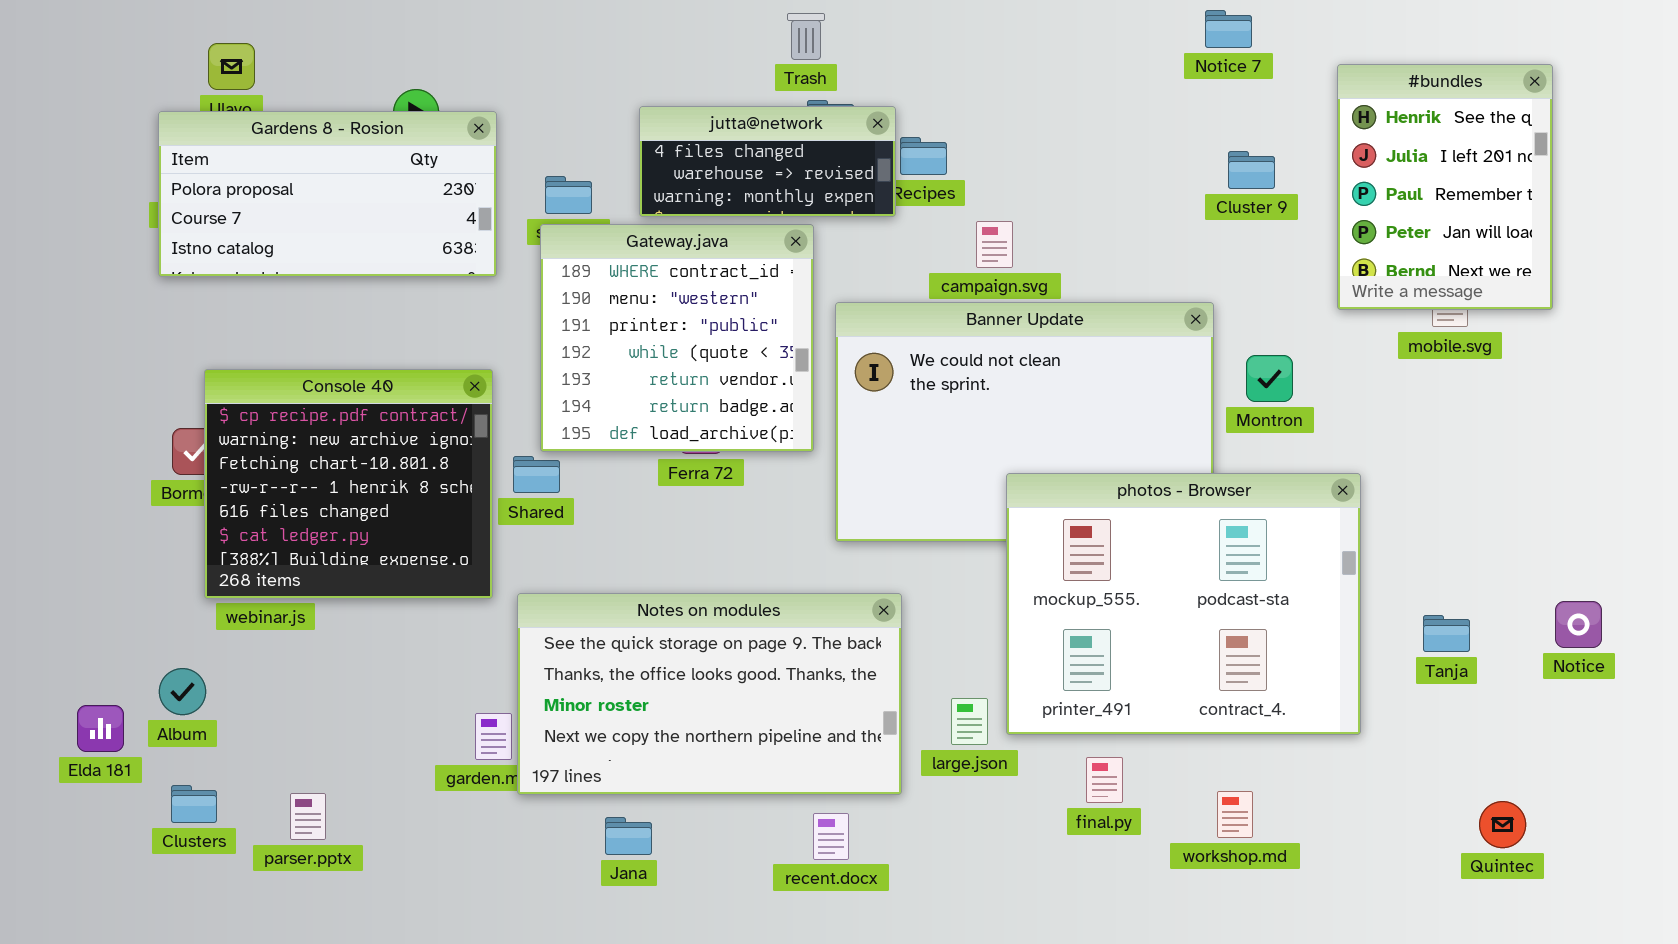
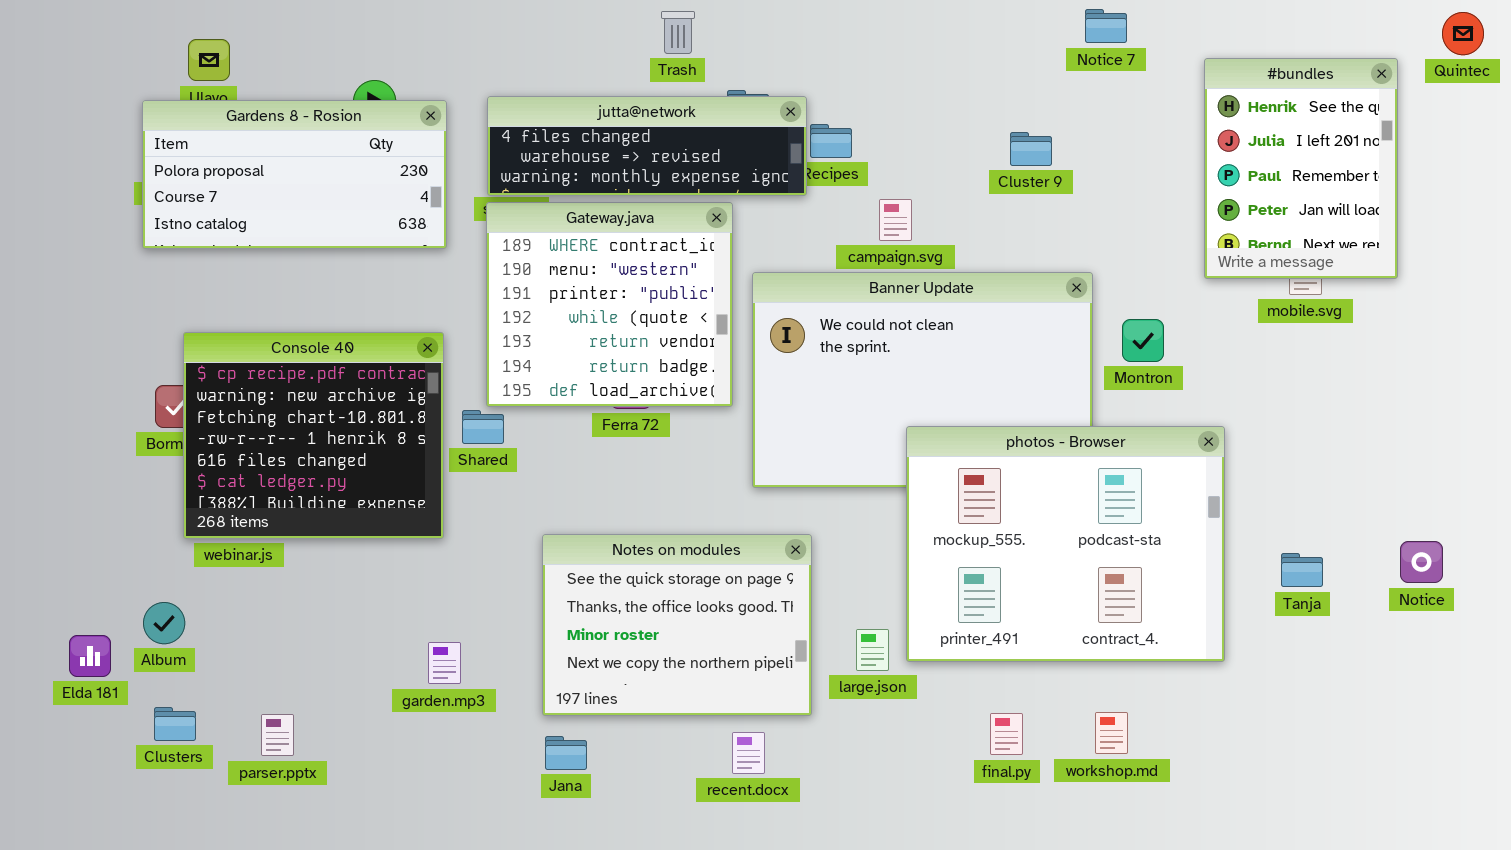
Trash: [787,13,825,60] -> [661,11,695,54], moved
jutta@network: [639,106,896,217] -> [487,96,807,196], resized
Cluster 9: [1228,151,1275,189] -> [1010,132,1052,166], moved
Notes on modules: [517,593,902,795] -> [542,534,812,716], resized
final.py: [1086,757,1123,803] -> [990,713,1023,755], moved
Quintec: [1479,801,1526,848] -> [1442,12,1484,55], moved

